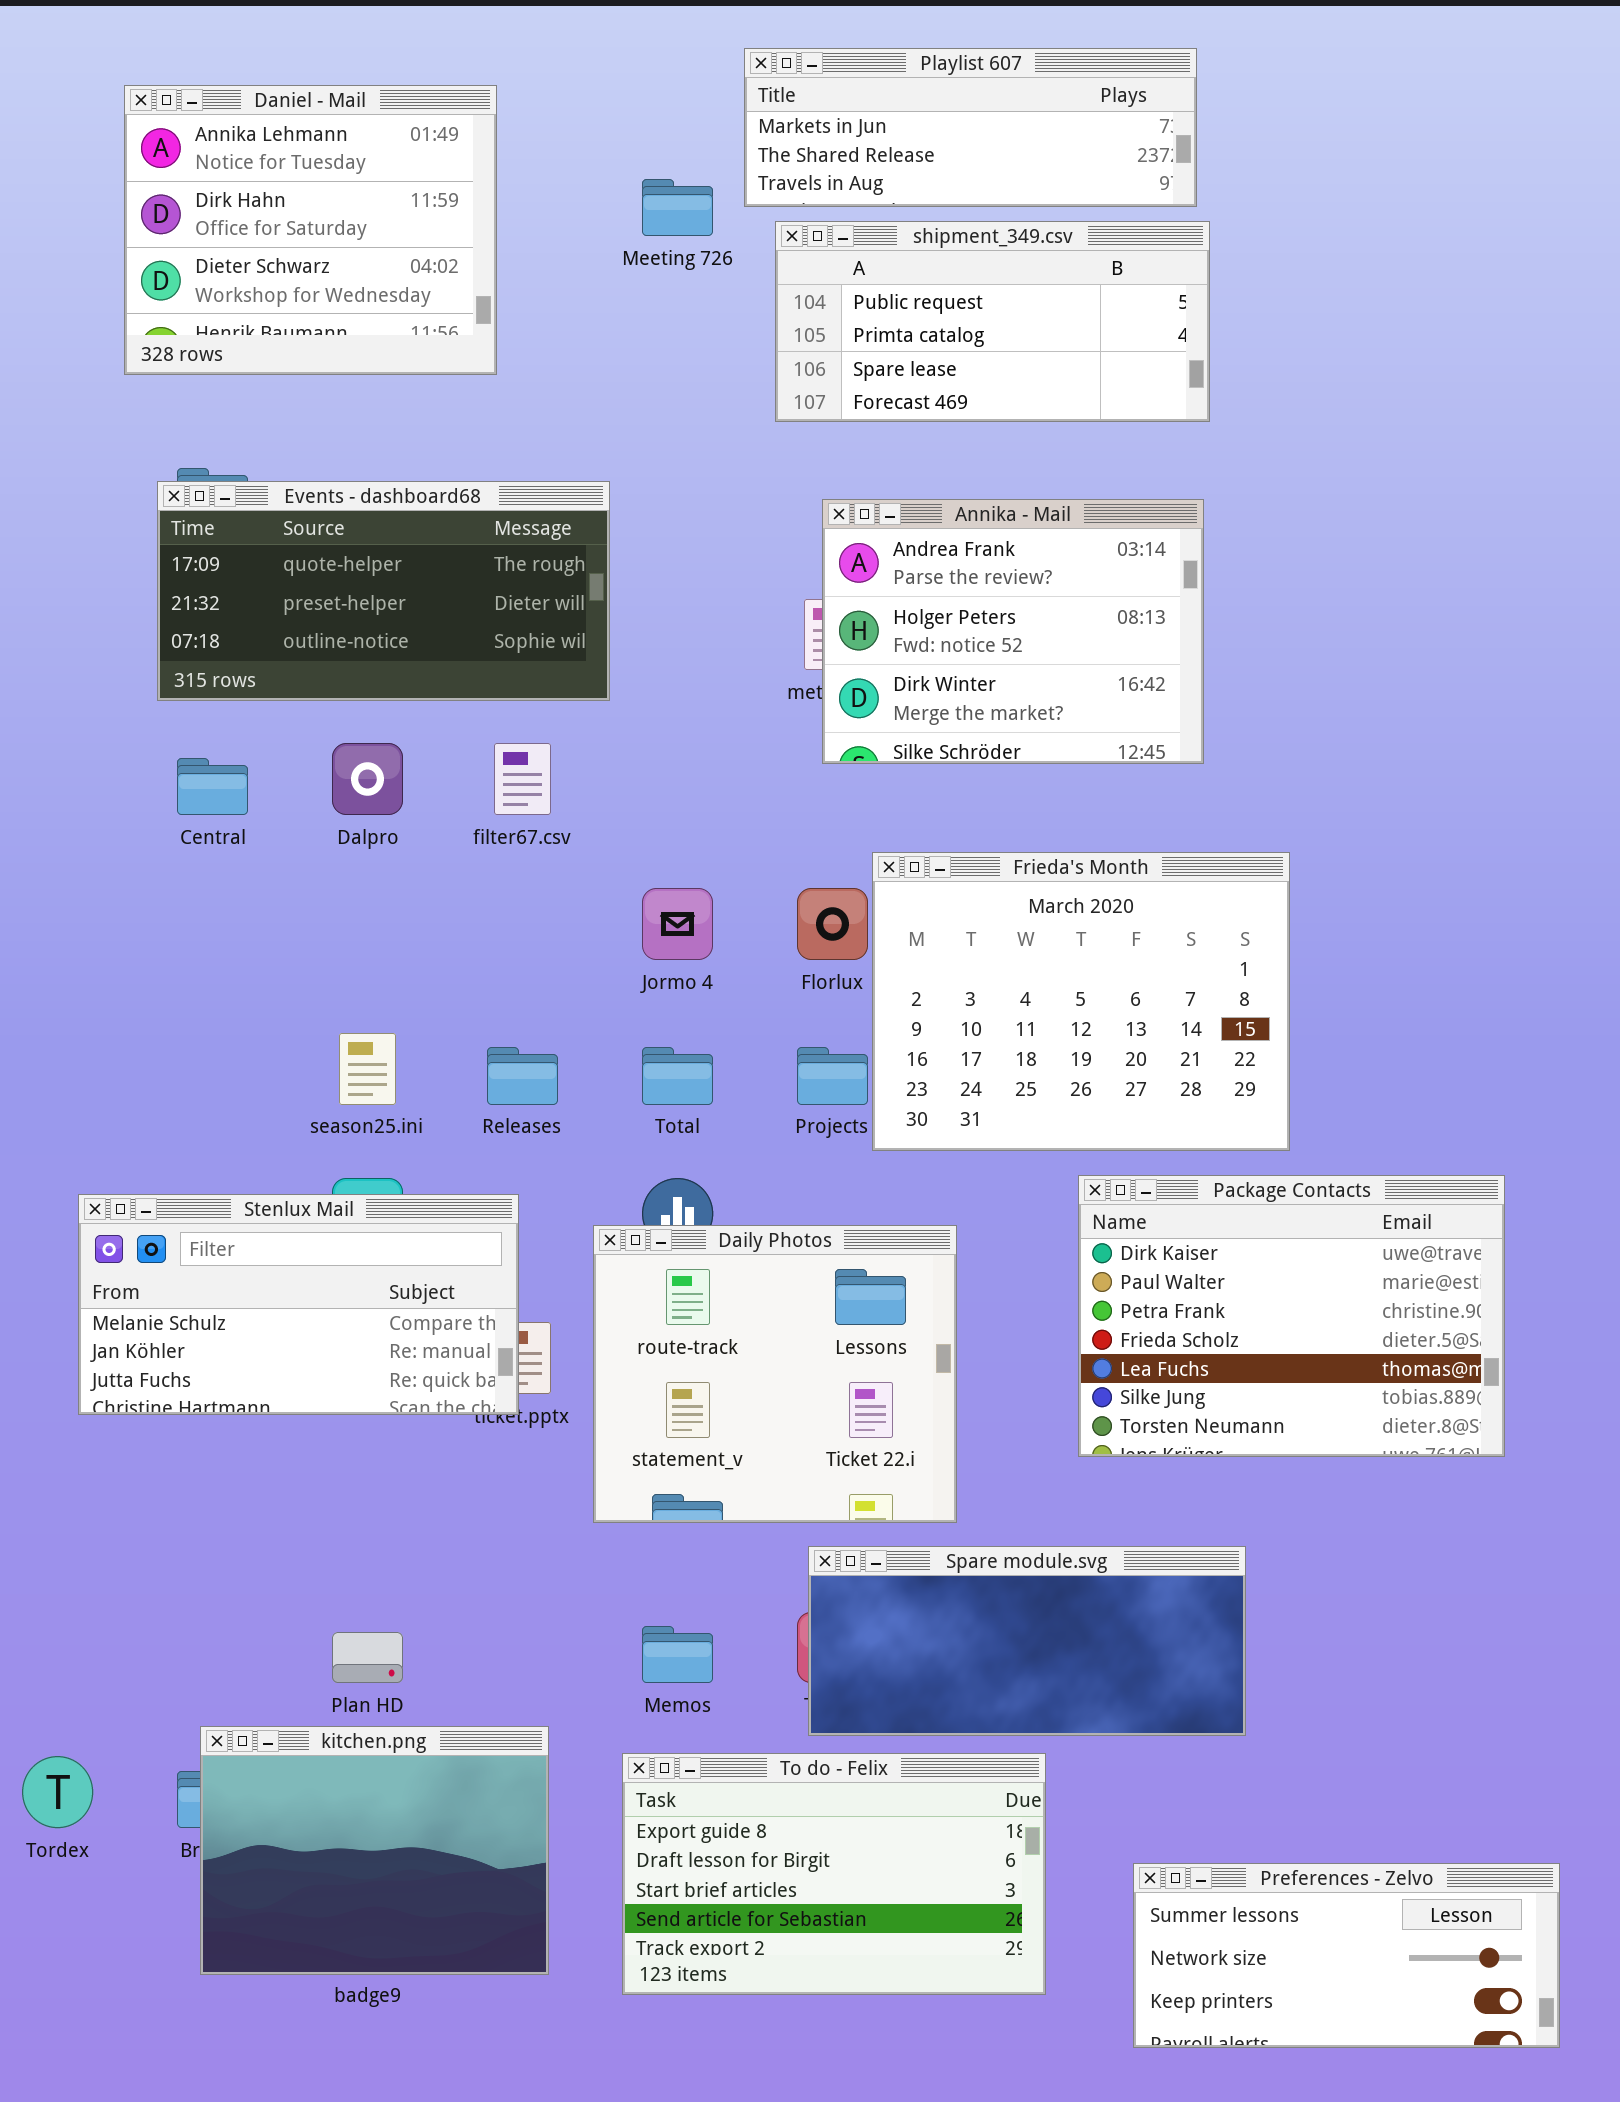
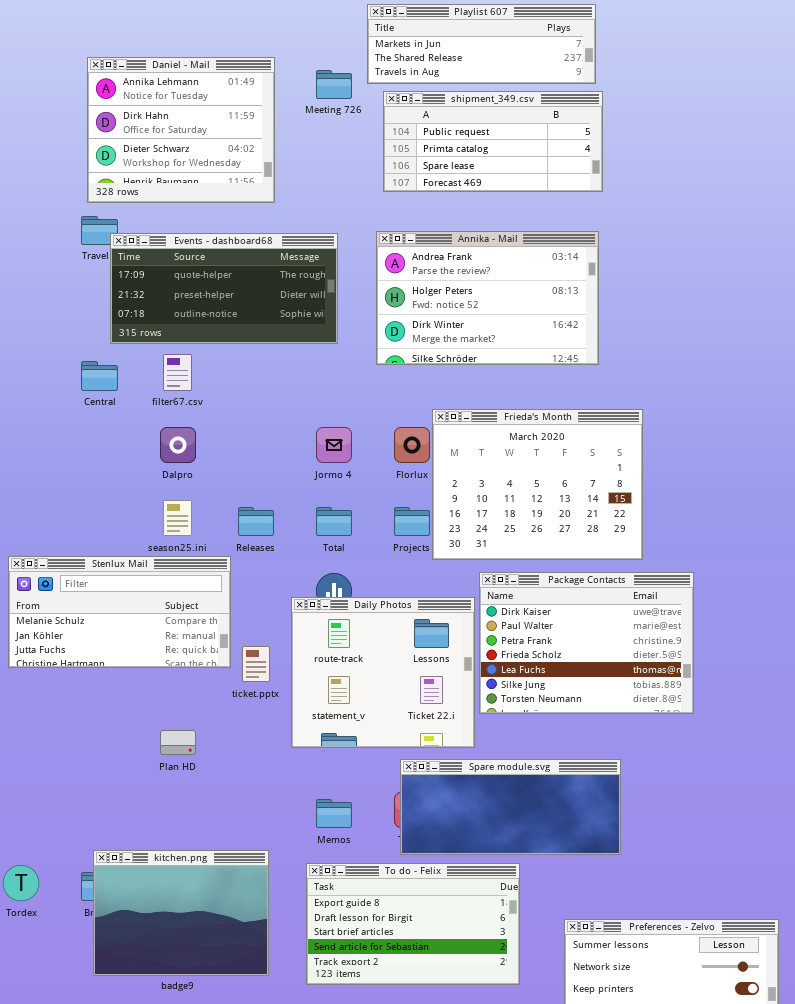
Daniel - Mail: [124,85,497,375] -> [87,57,275,203], moved
Events - dashboard68: [157,481,610,701] -> [110,233,338,344], moved
Annika - Mail: [822,499,1204,764] -> [376,231,599,365], resized
Dalpro: [332,743,403,815] -> [160,427,196,463], moved
filter67.csv: [494,743,551,815] -> [163,354,192,391], moved
Package Contacts: [1078,1175,1505,1457] -> [479,572,694,714], moved
Stenlux Mail: [78,1194,519,1415] -> [8,556,231,668], moved
Plan HD: [332,1632,403,1683] -> [160,730,196,755], moved

